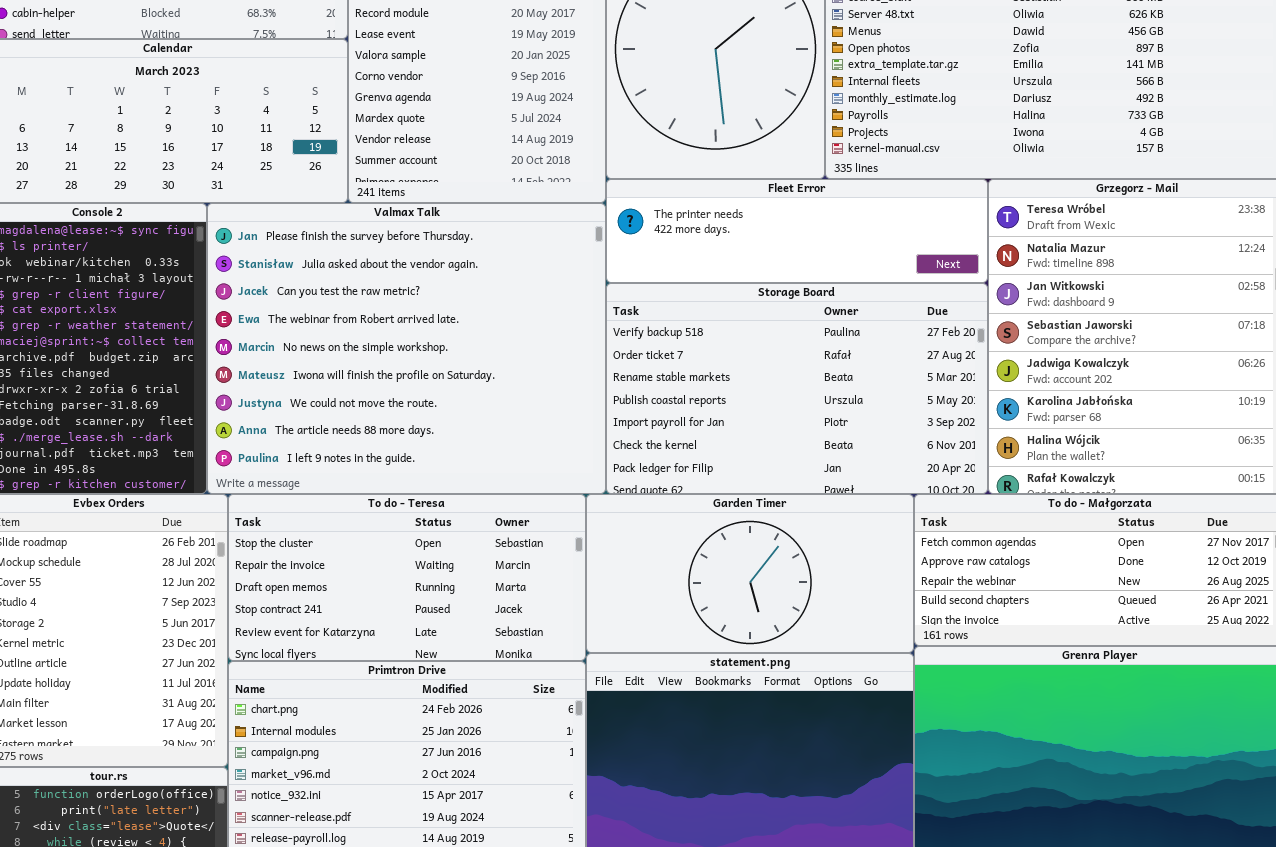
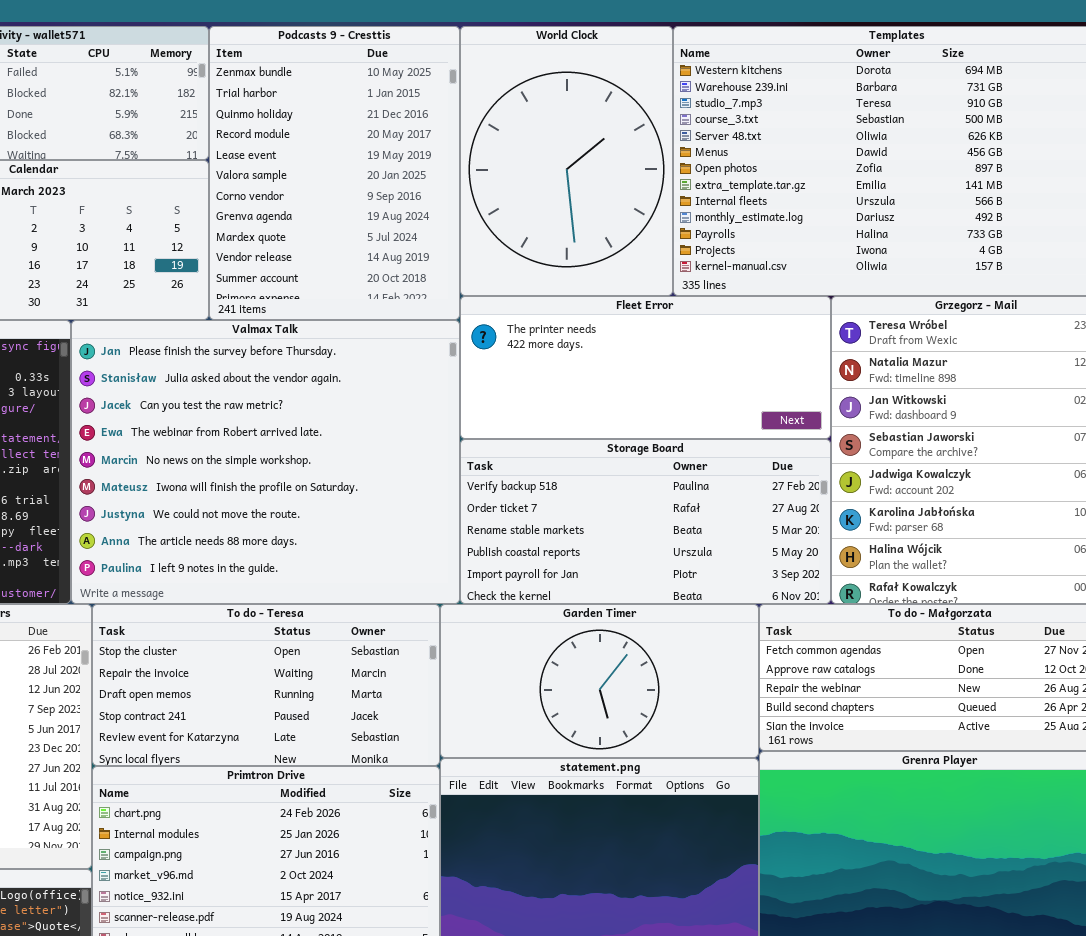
Fleet Error: [606,179,988,283] -> [460,296,831,439], resized
Storage Board: [606,283,988,494] -> [460,439,831,604], resized

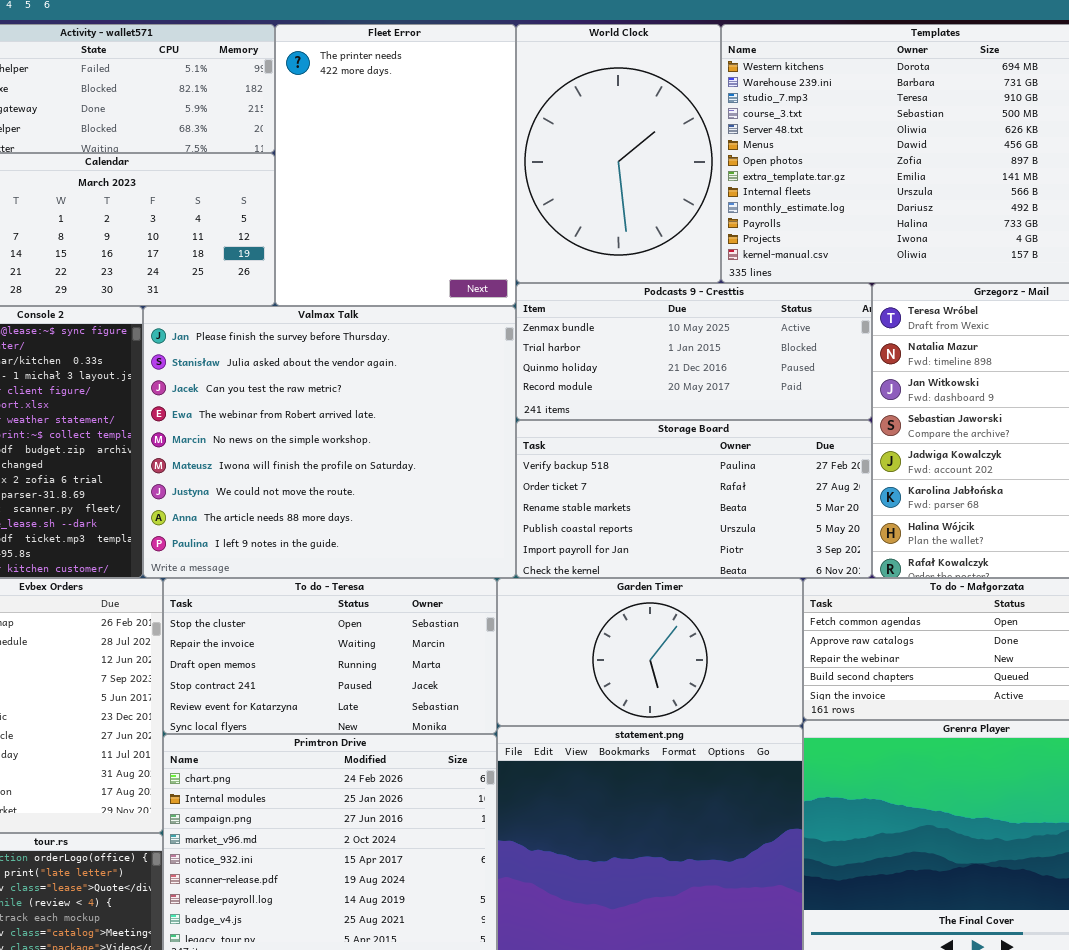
Podcasts 9 - Cresttis: [209,26,460,320] -> [516,283,872,420], moved, resized
Fleet Error: [460,296,831,439] -> [275,24,516,306], moved, resized

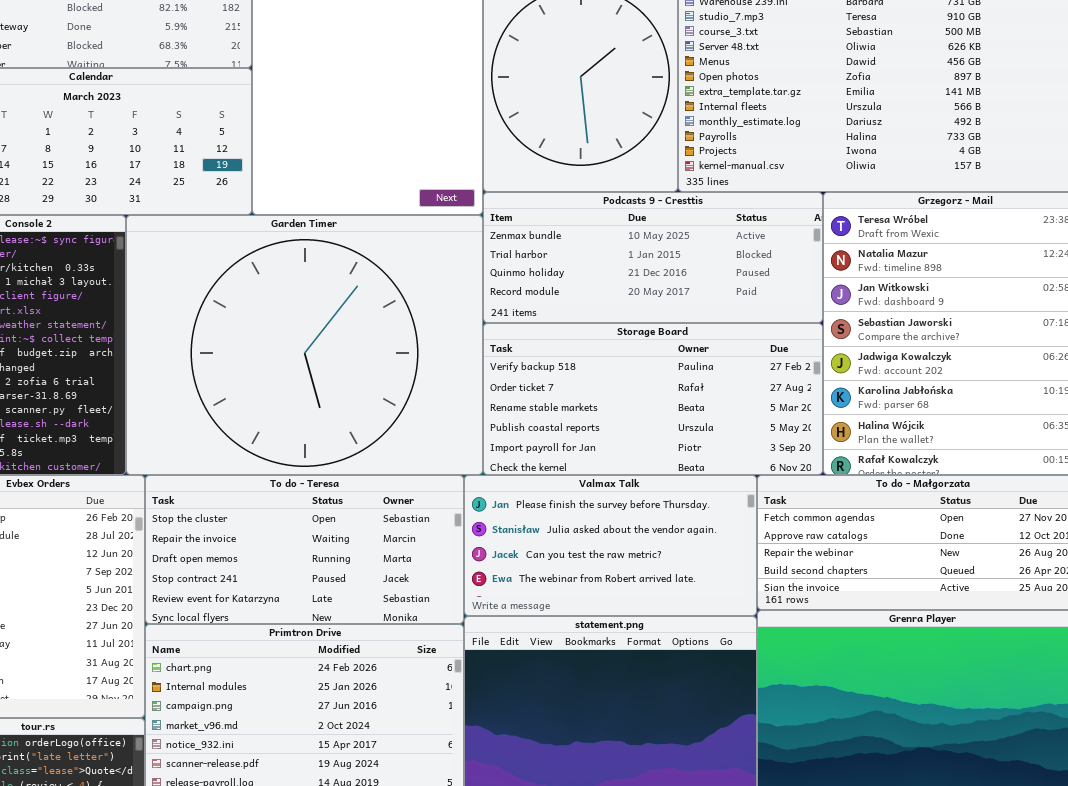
Valmax Talk: [143,306,516,578] -> [464,475,757,616], moved, resized
Garden Timer: [497,578,803,726] -> [126,215,483,475], moved, resized

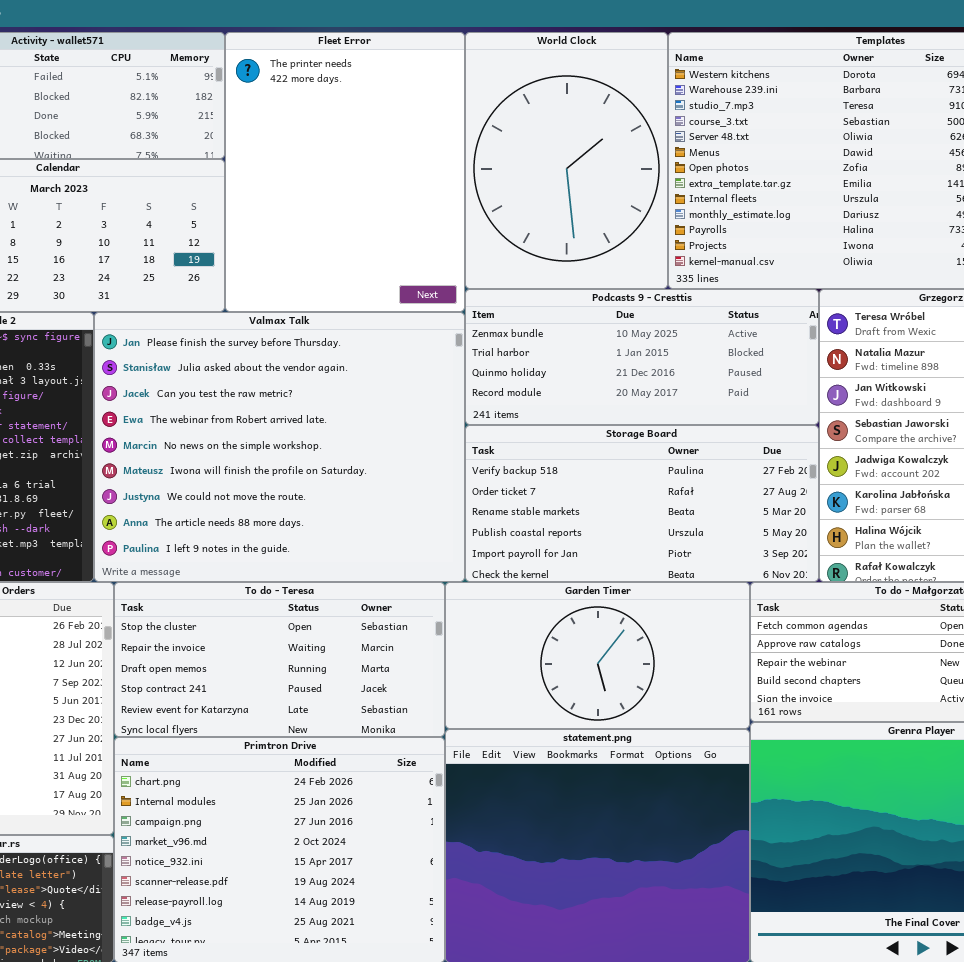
Garden Timer: [126,215,483,475] -> [445,582,750,729], moved, resized
Valmax Talk: [464,475,757,616] -> [94,312,465,582], moved, resized

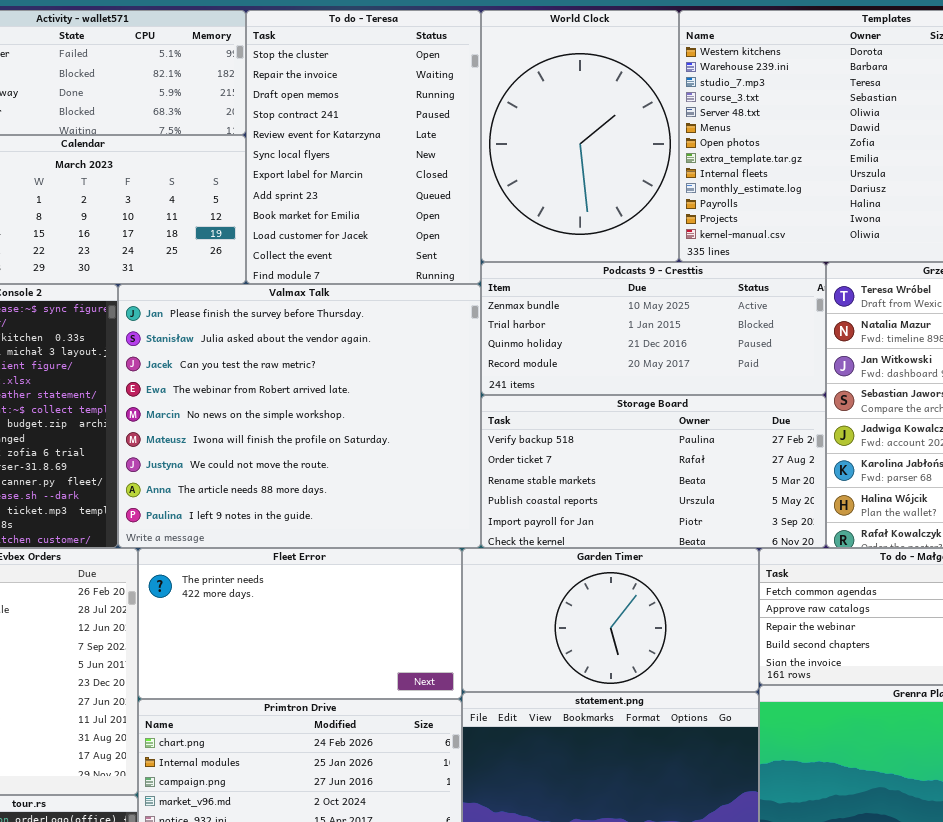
Fleet Error: [225,32,465,312] -> [138,548,462,699], moved, resized
To do - Teresa: [114,582,445,737] -> [246,10,481,284], moved, resized

